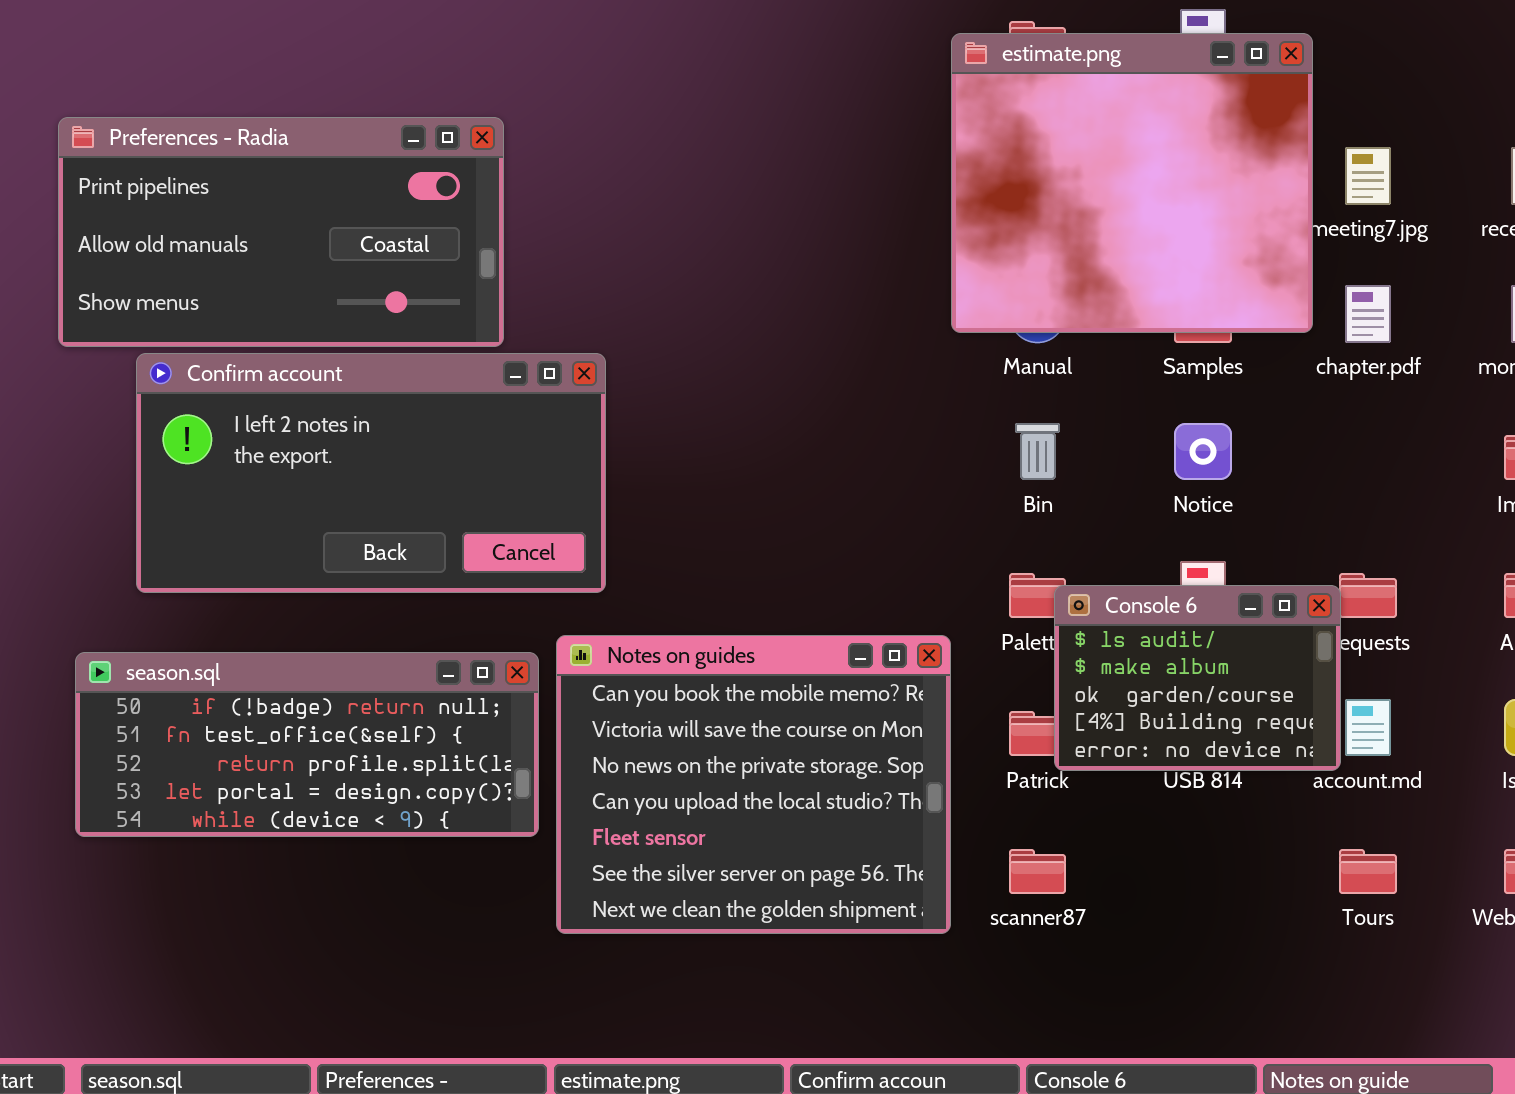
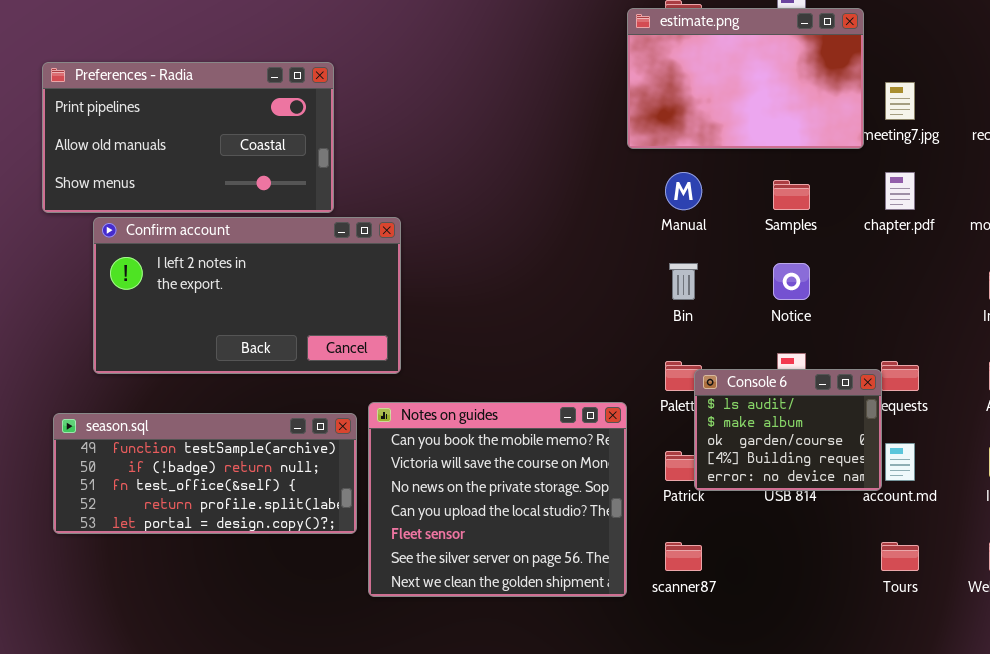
estimate.png: [951,33,1313,333] -> [627,8,864,149], resized
season.sql: [75,652,539,837] -> [53,413,357,534], scrolled up 1 row

